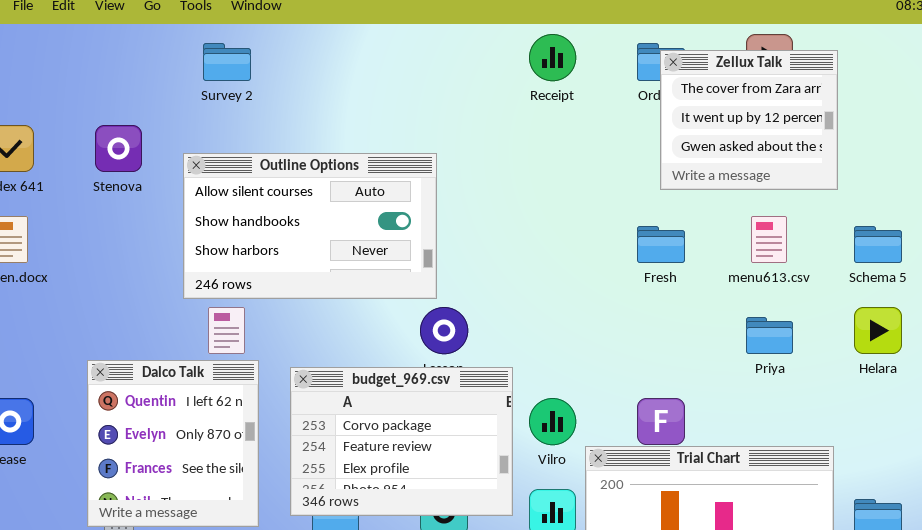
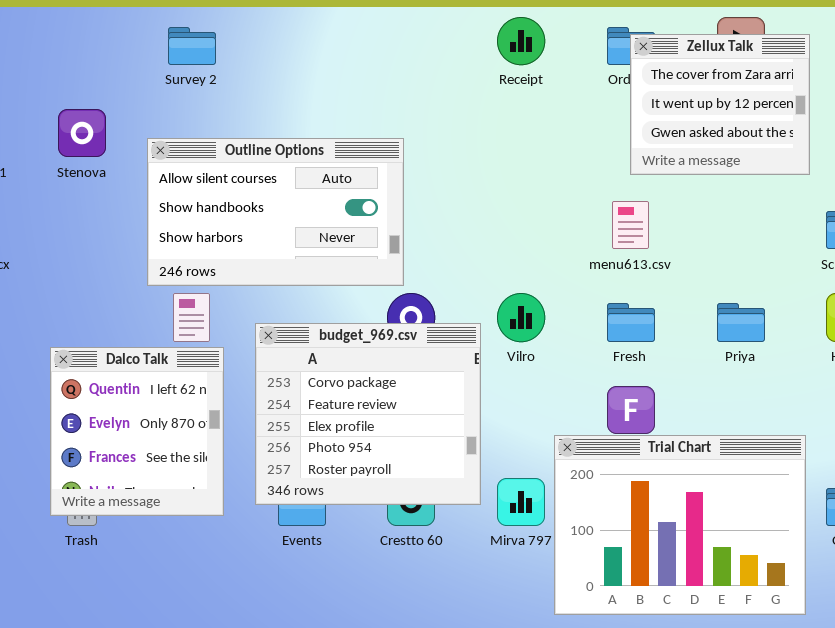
menu613.csv: [751,216,787,263] -> [612,201,649,249], moved
Fresh: [637,226,685,263] -> [607,303,655,342], moved
budget_969.csv: [290,367,513,516] -> [255,323,481,505], resized
Vilro: [529,398,576,445] -> [497,293,545,342], moved

